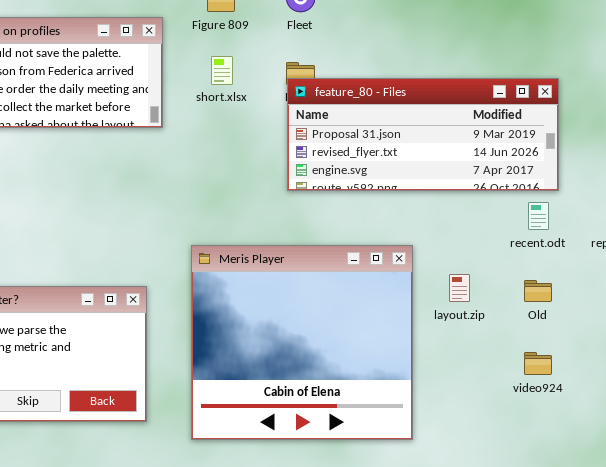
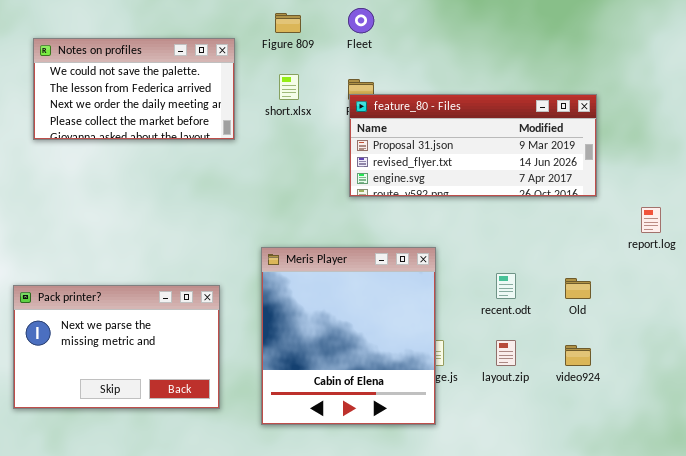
recent.odt: [528,202,549,230] -> [496,273,516,299], moved
Meris Player: [191,245,413,440] -> [261,247,436,425], resized
layout.zip: [449,274,470,302] -> [496,340,516,366], moved

